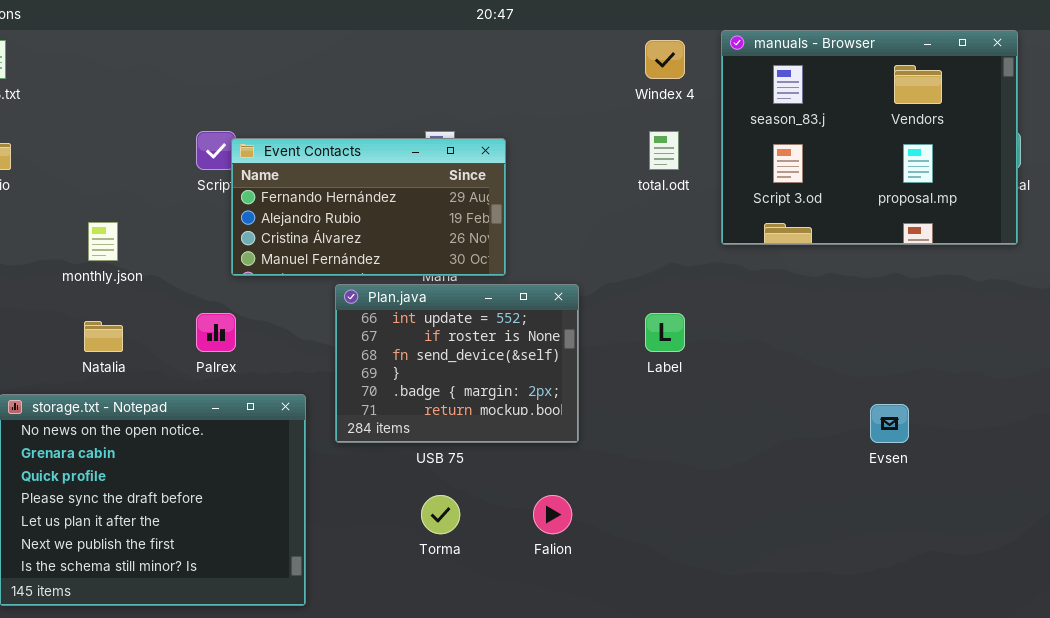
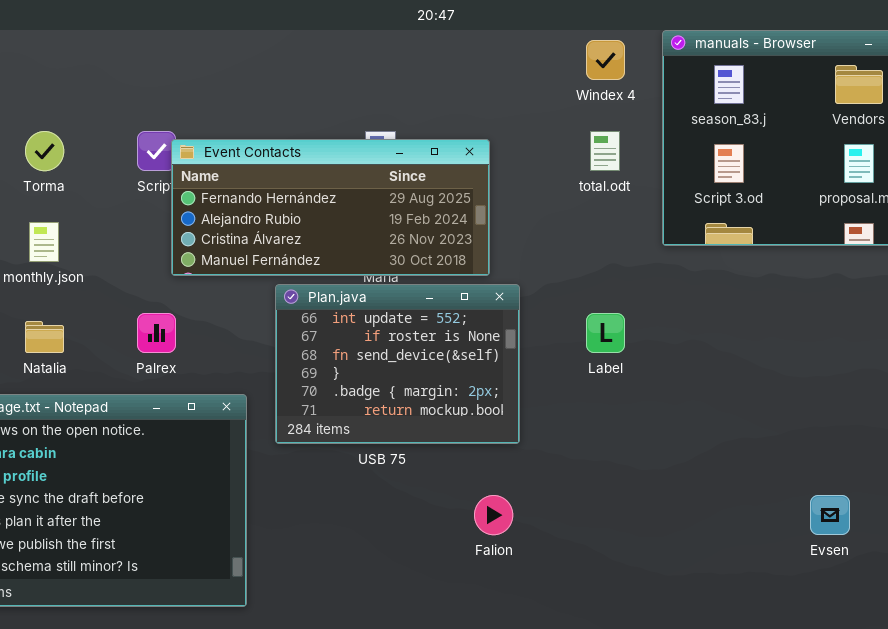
Event Contacts: [231,138,506,276] -> [171,139,490,276], resized
Evsen: [870,404,909,443] -> [810,495,850,535], moved
Torma: [421,495,460,534] -> [25,131,64,171], moved

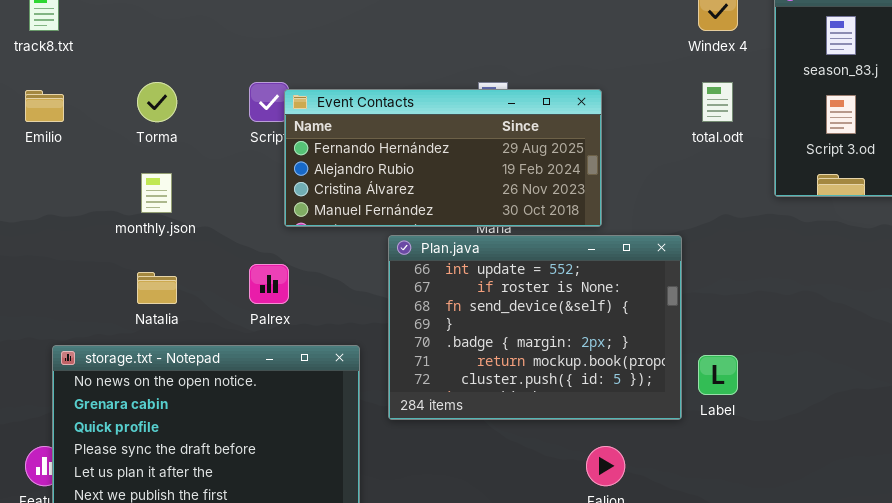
Plan.java: [275,284,520,444] -> [388,235,682,420], resized
Label: [586,313,625,353] -> [698,355,738,395], moved

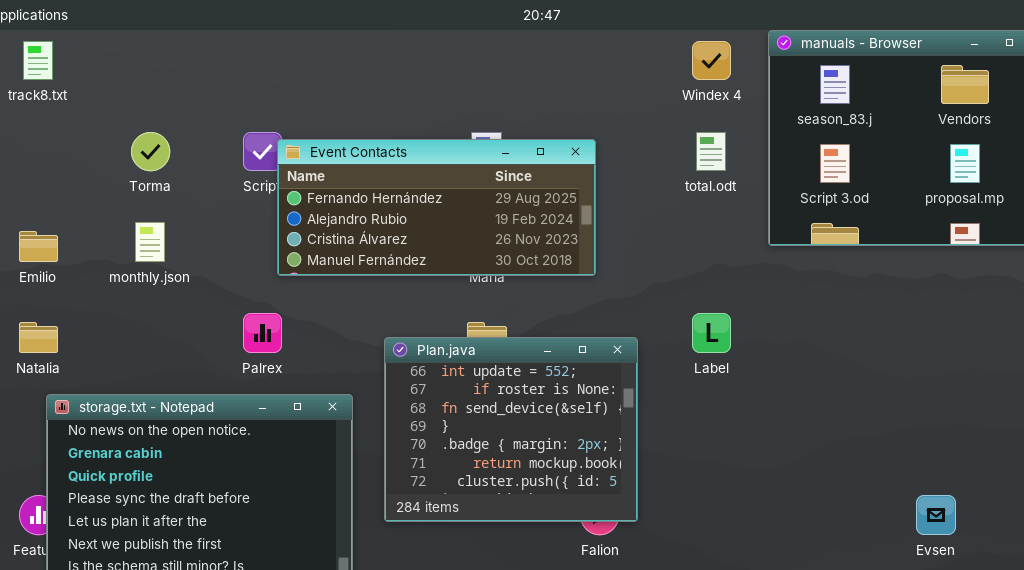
Emilio: [25,90,64,122] -> [19,231,58,262], moved
Plan.java: [388,235,682,420] -> [384,337,638,522], moved, resized
Natalia: [137,272,177,304] -> [19,322,58,353], moved
Label: [698,355,738,395] -> [692,313,731,353], moved

